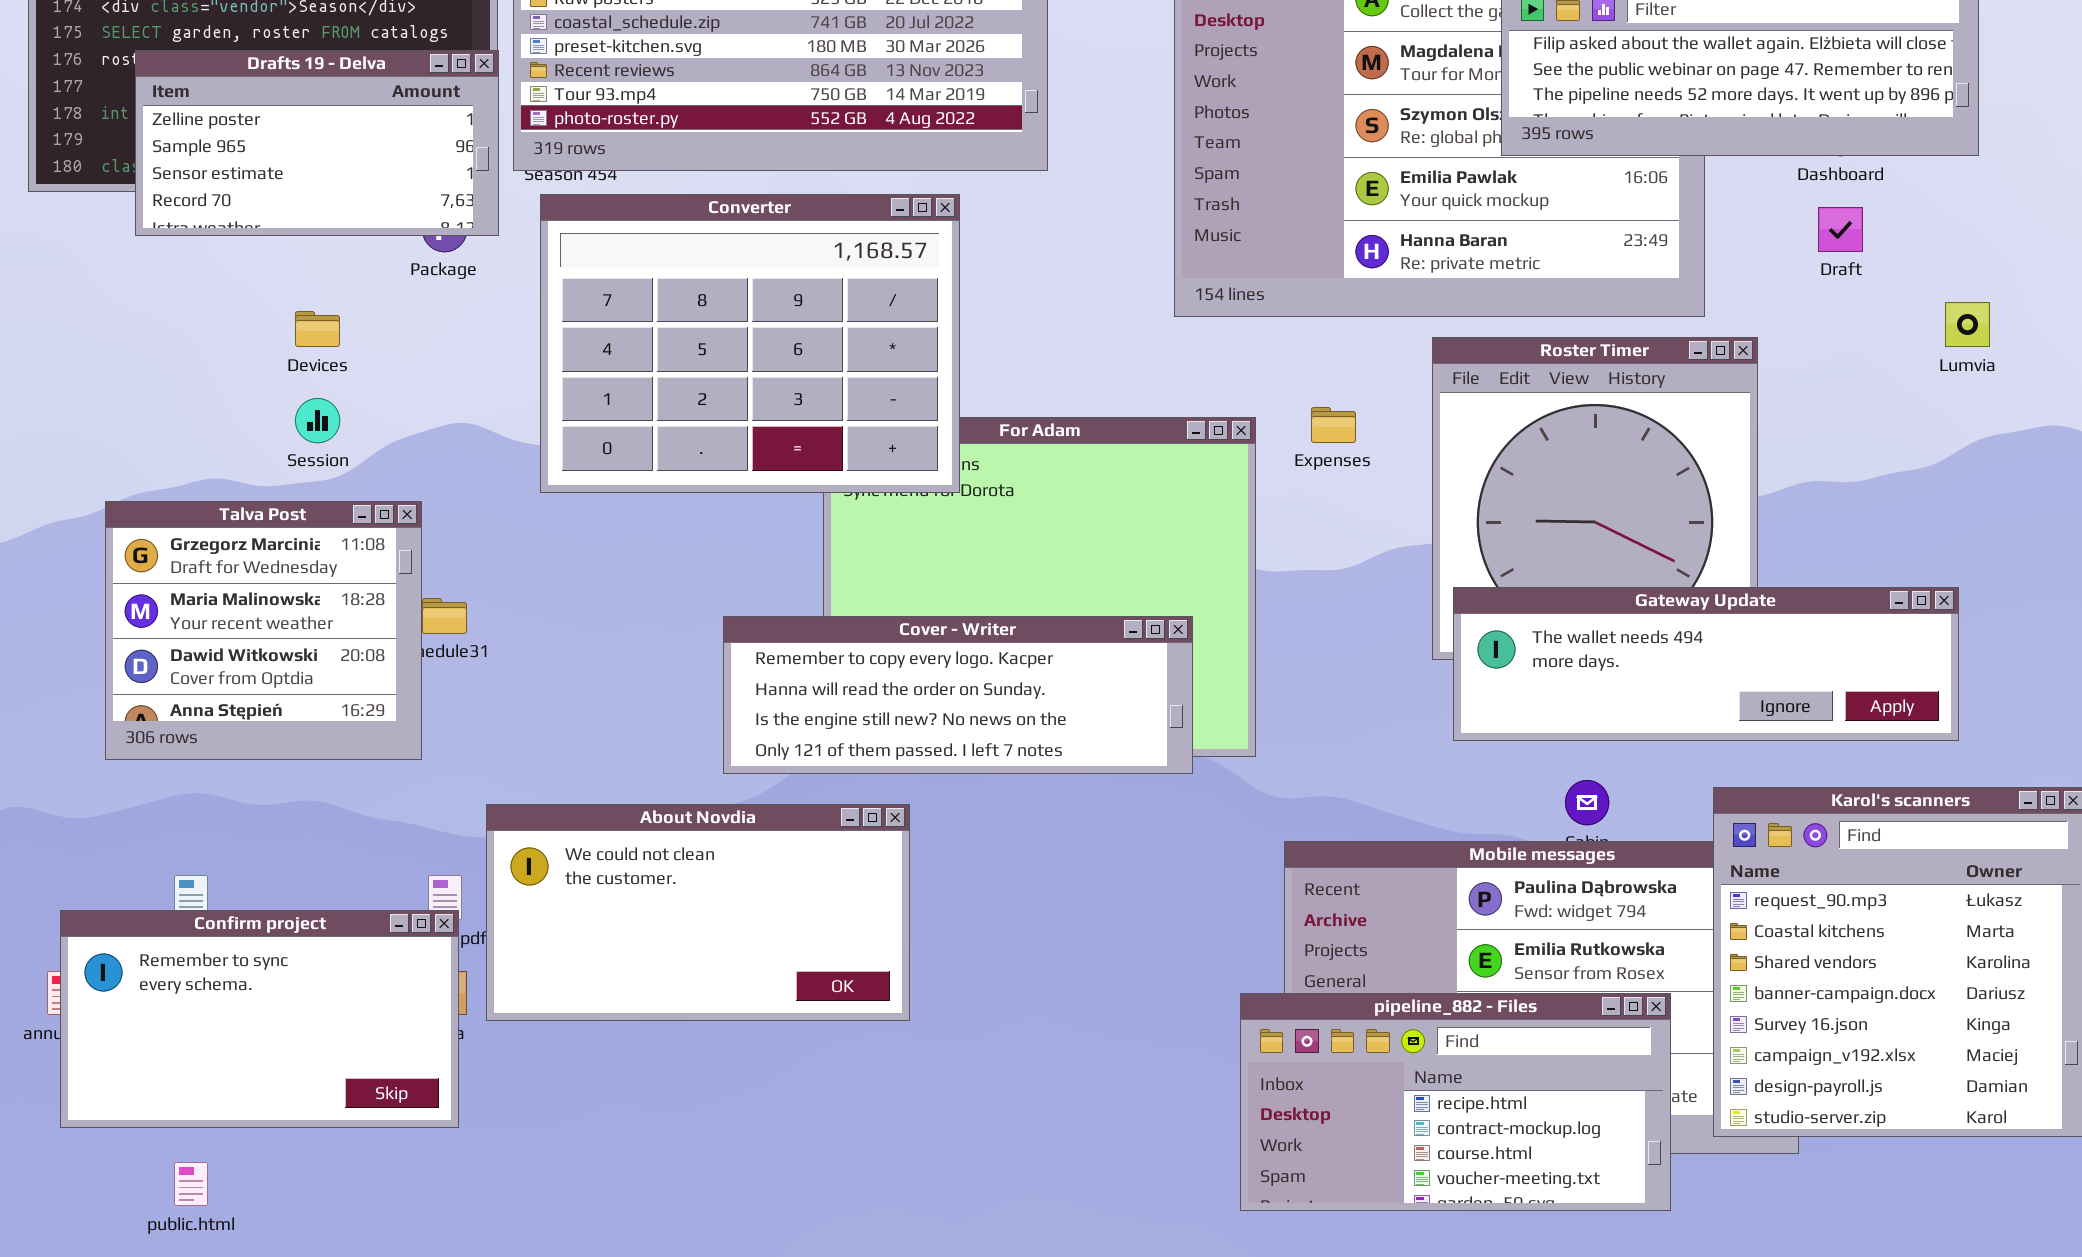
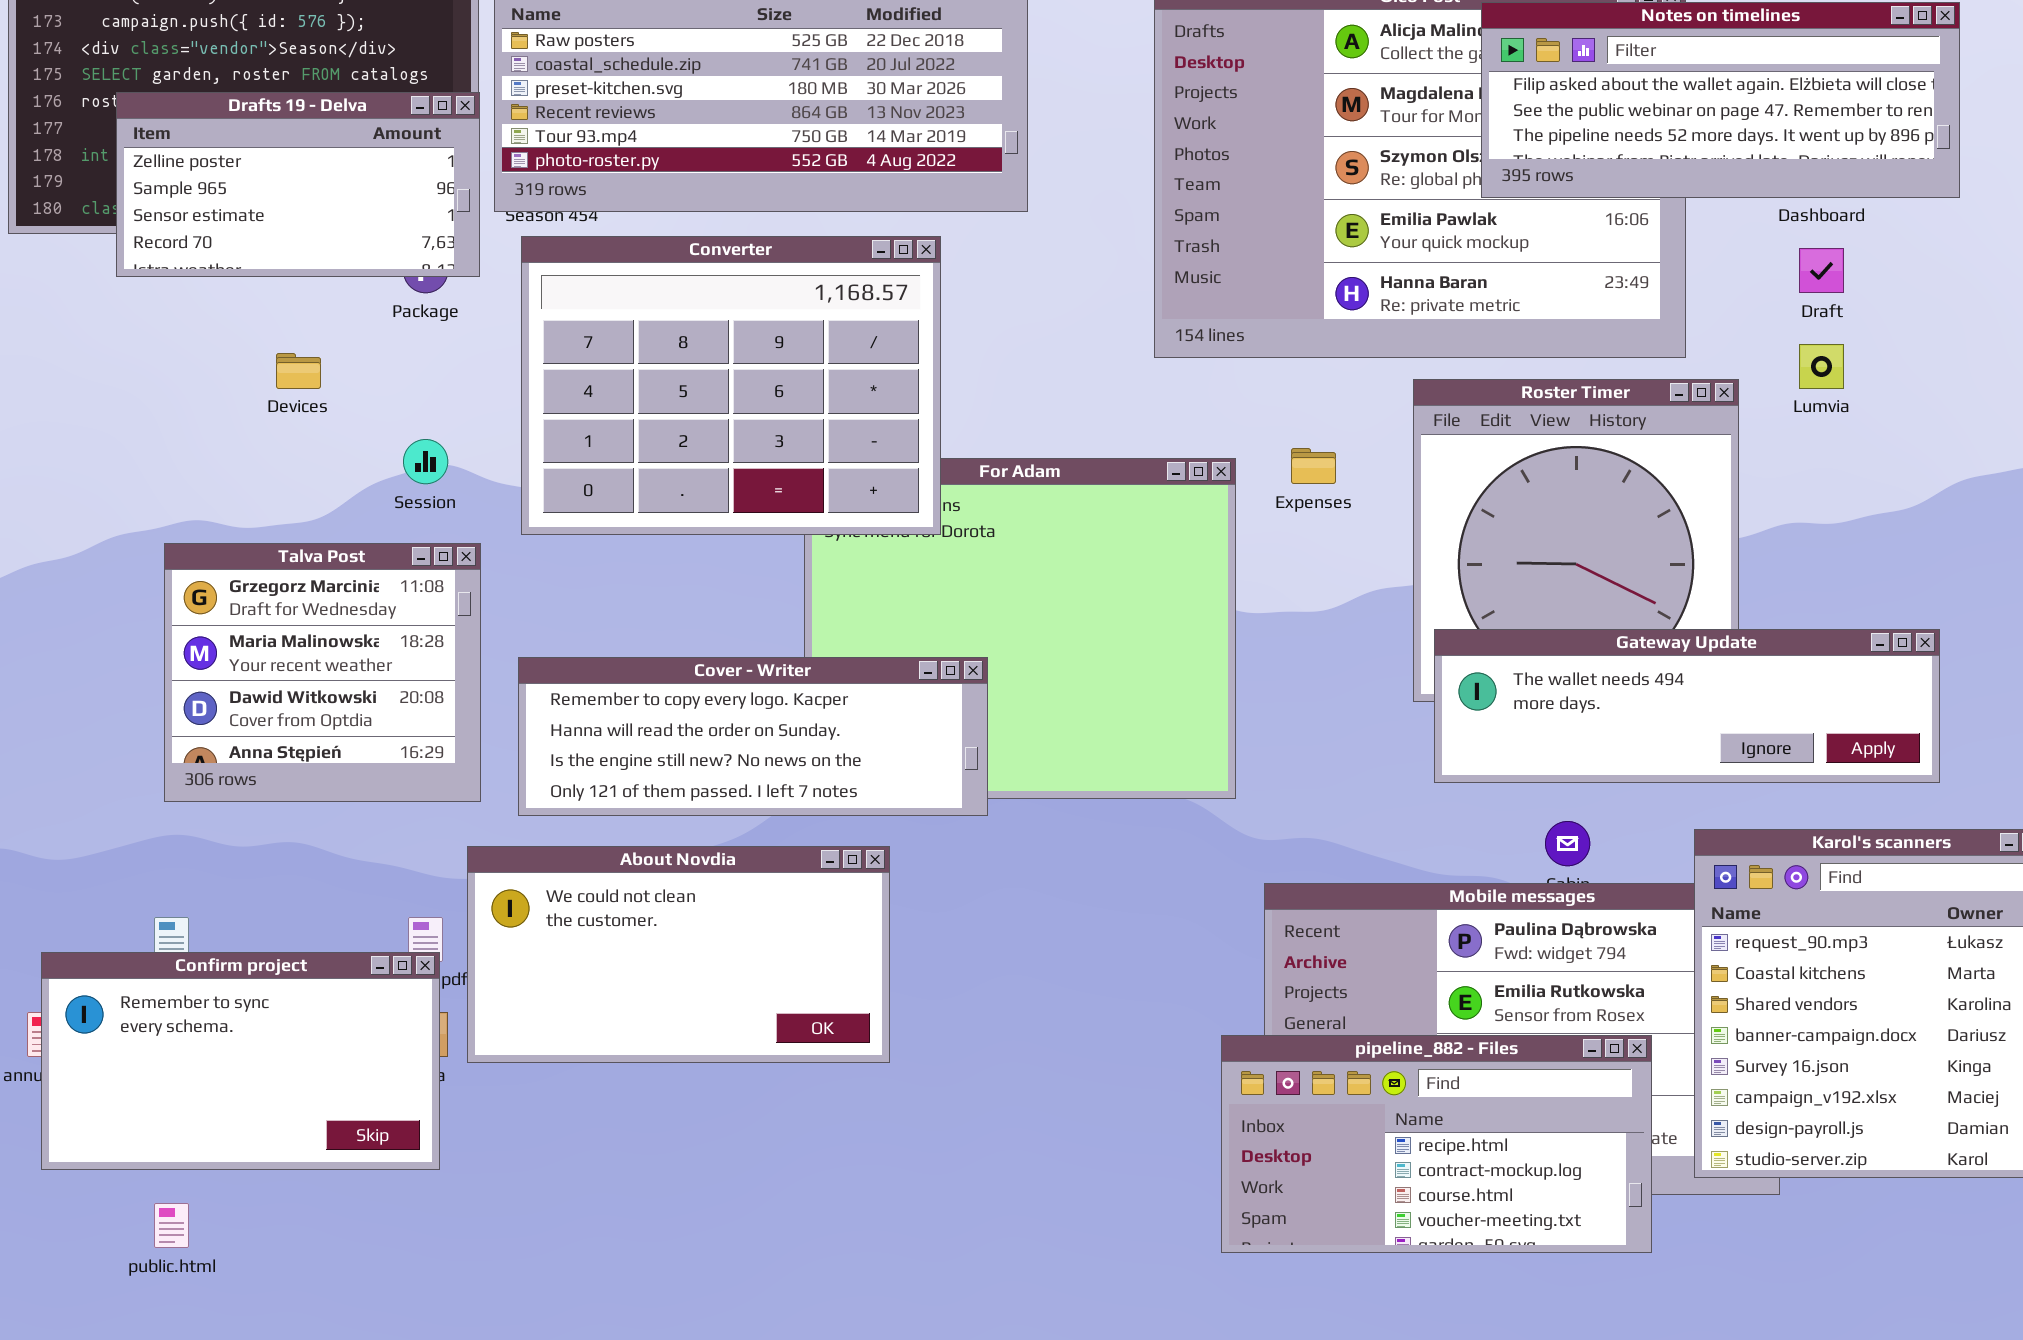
Lumvia: [1945,302,1990,347] -> [1799,344,1844,389], moved
Session: [295,398,340,443] -> [403,439,448,484], moved
Talva Post: [105,501,422,760] -> [164,543,481,802], moved
Cover - Writer: [723,616,1193,774] -> [518,657,988,816], moved

